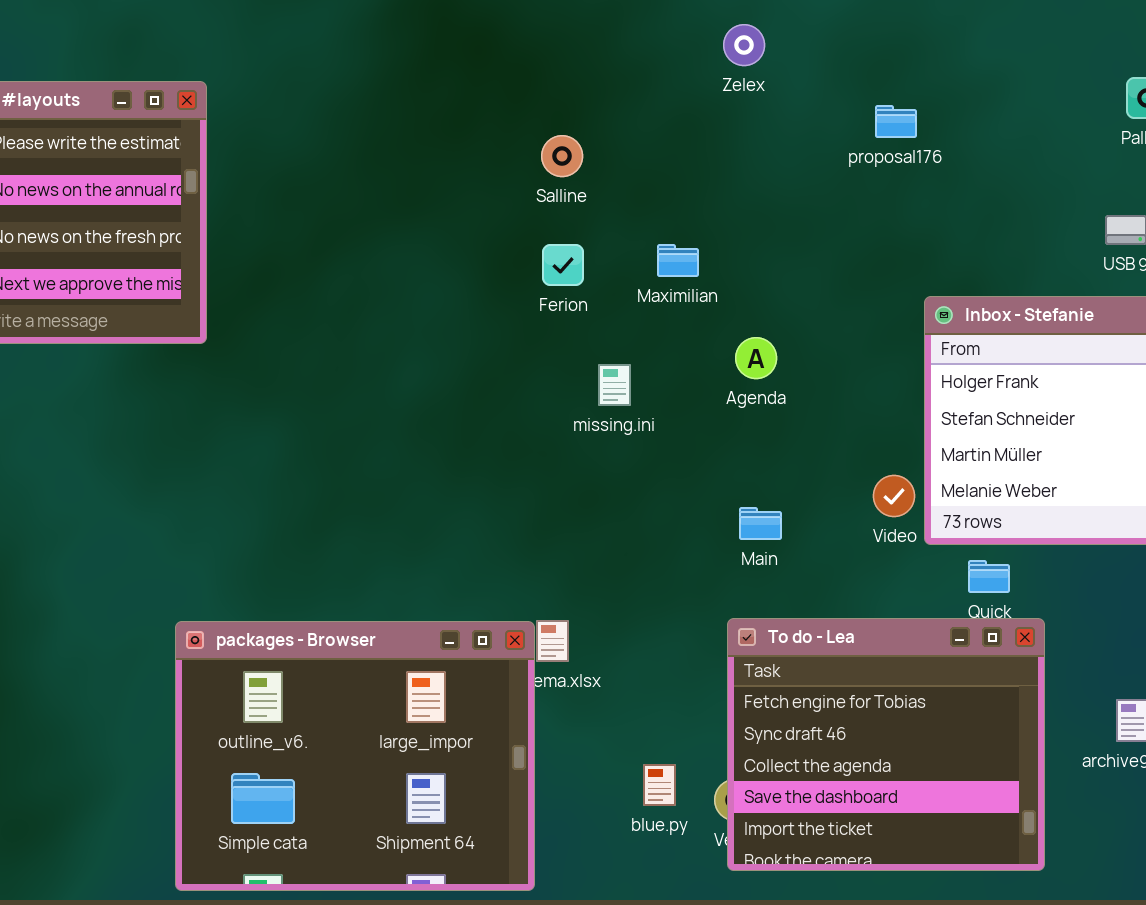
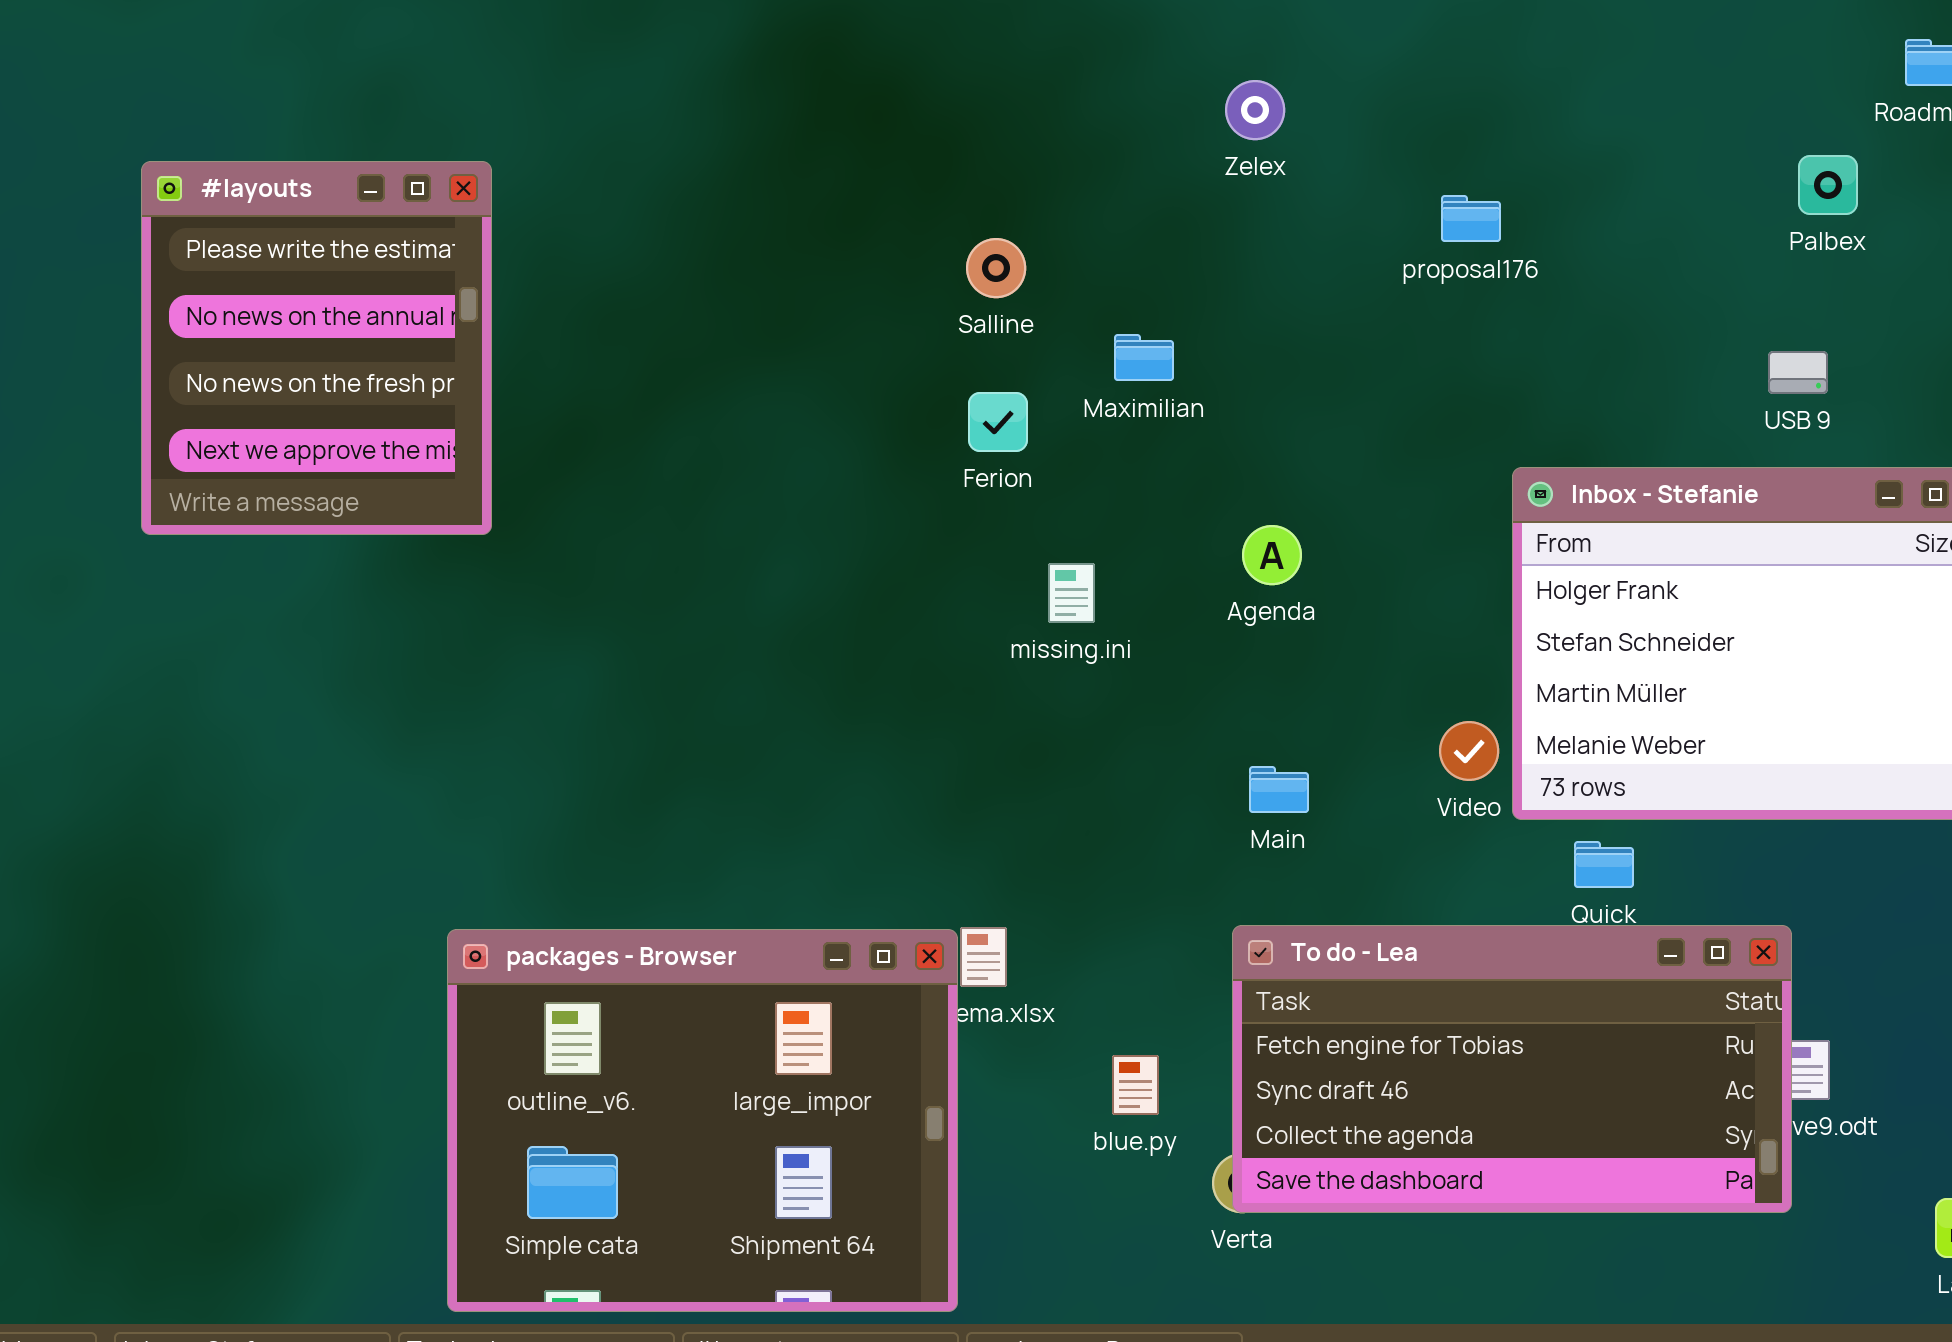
Maximilian: [657,244,699,277] -> [1114,334,1174,381], moved
To do - Lea: [727,618,1045,871] -> [1232,925,1792,1213], resized
blue.py: [643,764,676,806] -> [1112,1055,1159,1115], moved

